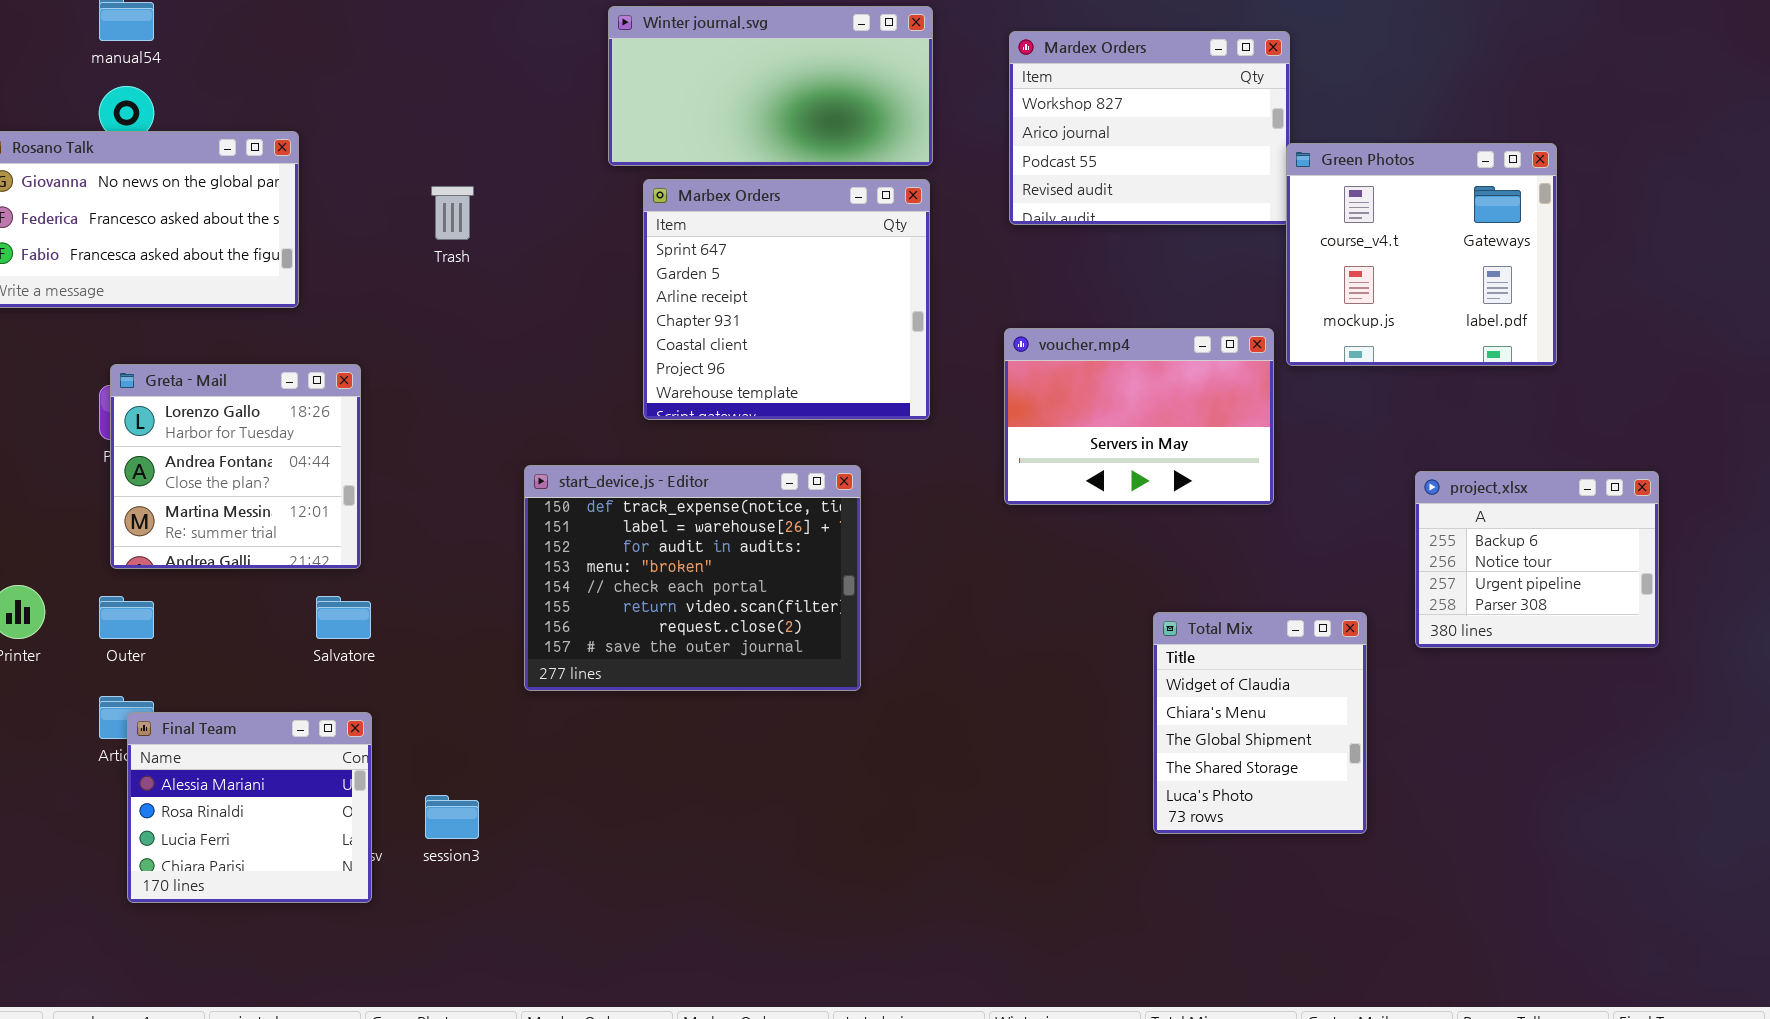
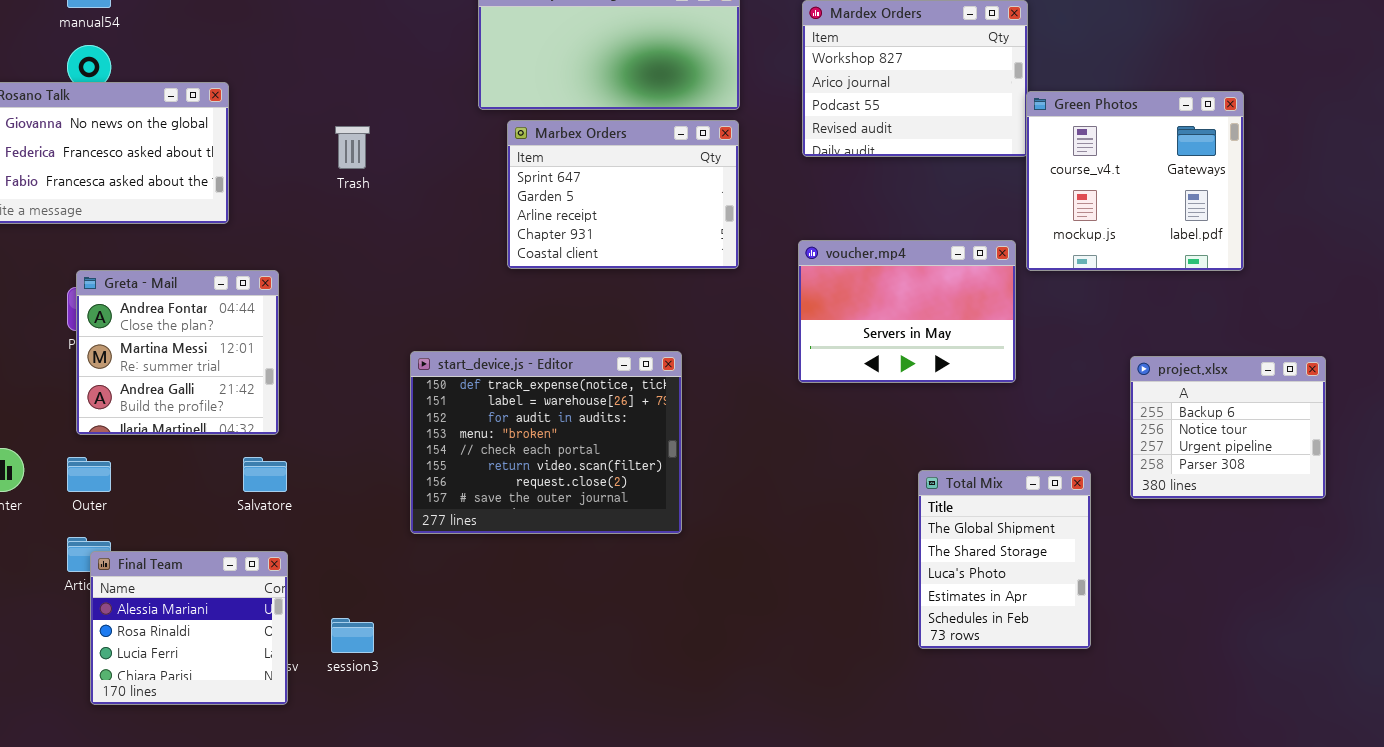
Marbex Orders: [643,179,930,420] -> [507,120,739,269], resized
Greta - Mail: [110,364,361,569] -> [76,270,279,435], scrolled down 1 row
Total Mix: [1153,612,1367,834] -> [918,470,1091,649], scrolled down 2 rows

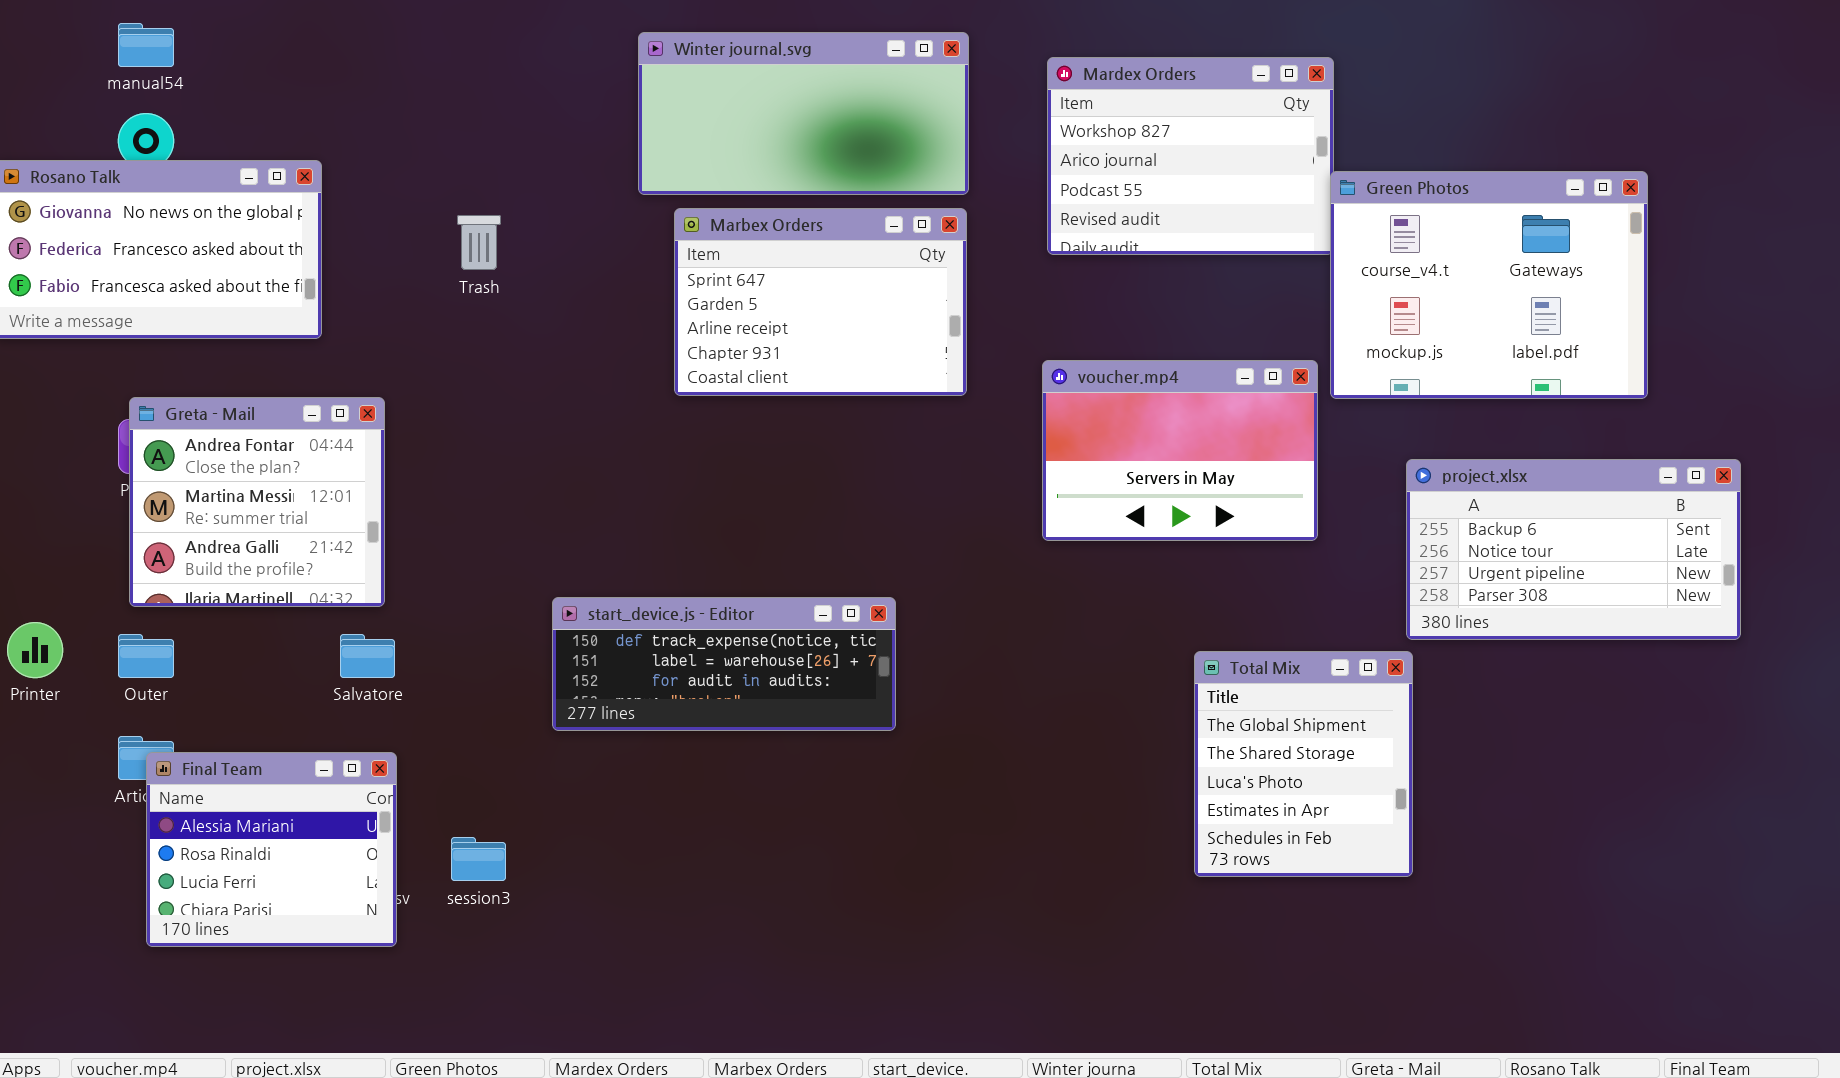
Green Photos: [1026,91,1244,271] -> [1330,171,1648,399], resized
start_device.js - Editor: [410,351,682,534] -> [552,597,896,731], resized
project.xlsx: [1130,356,1326,499] -> [1406,459,1741,640], moved, resized

